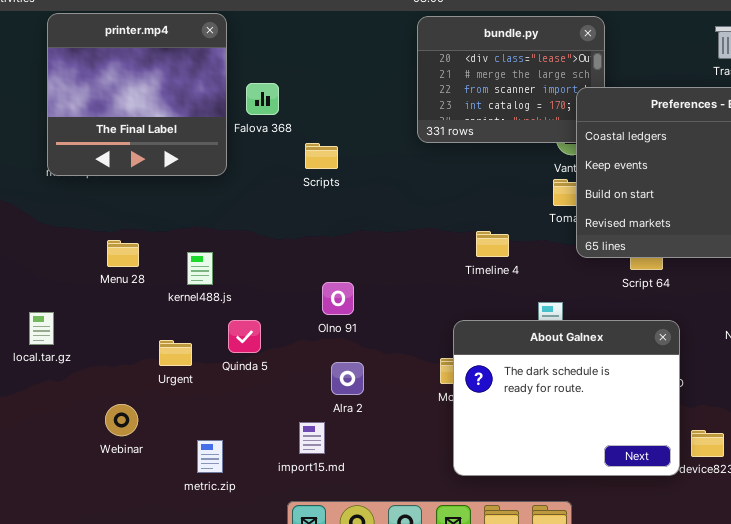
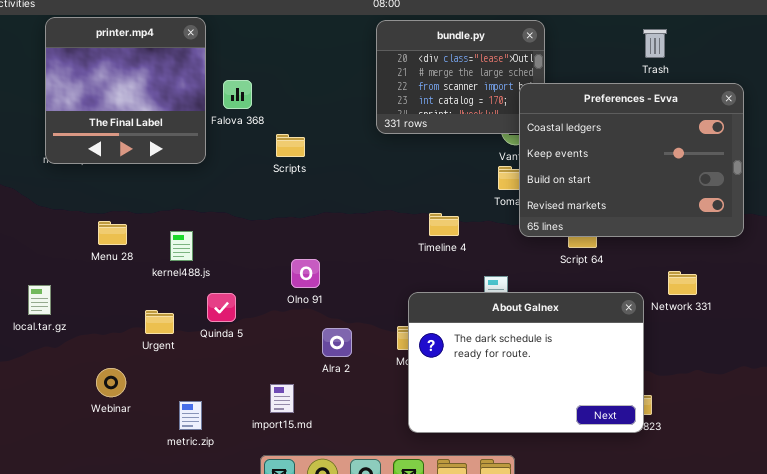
About Galnex: [453,320,680,476] -> [408,292,644,433], resized
Alra 2: [331,362,364,395] -> [322,328,352,357], moved

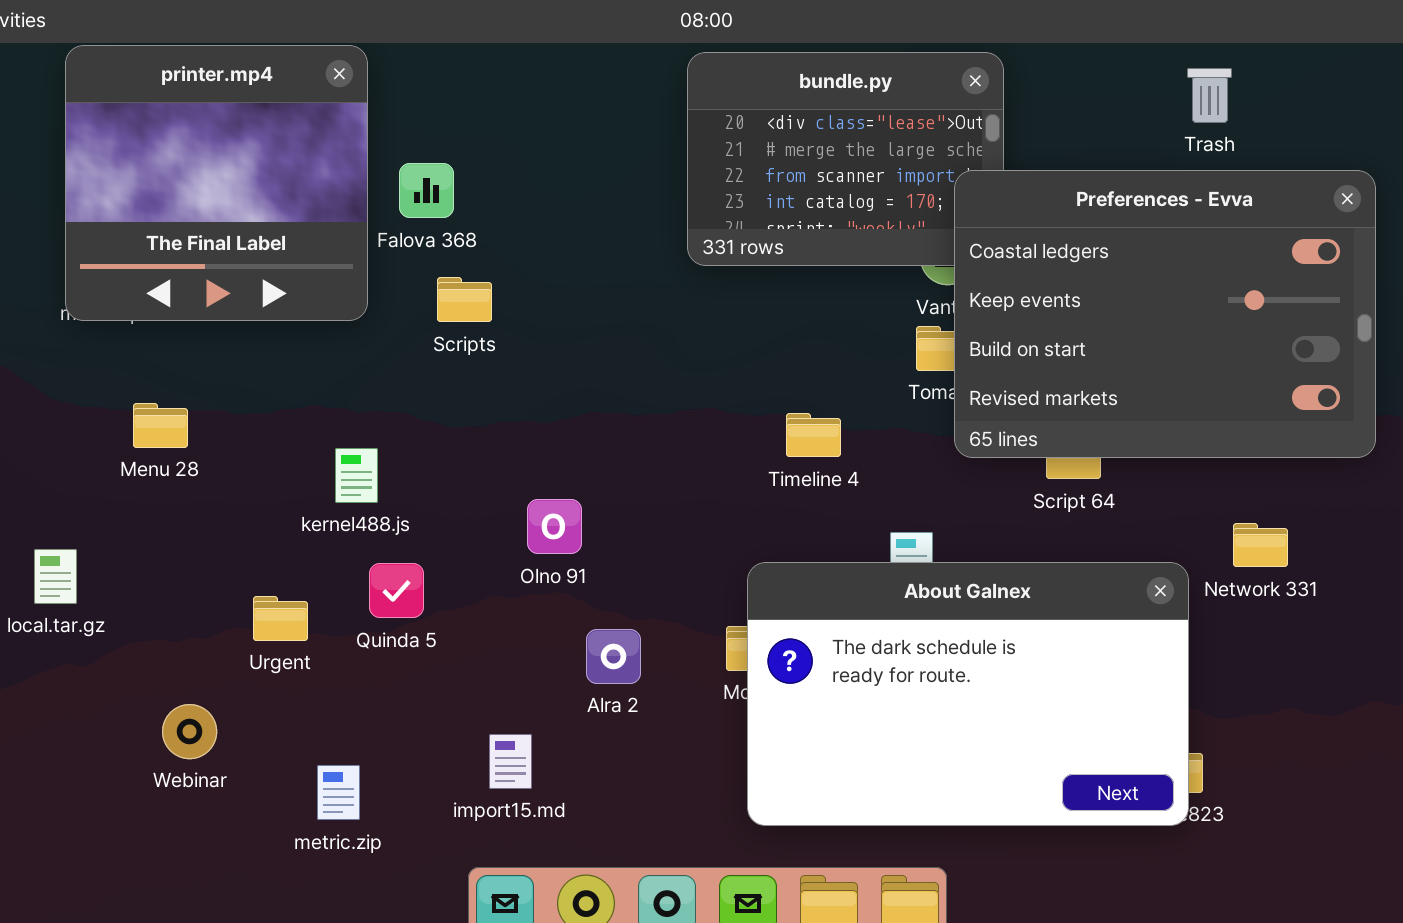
Scripts: [276,134,305,157] -> [437,277,492,322], moved
Menu 28: [98,221,127,245] -> [133,403,188,448], moved
kernel488.js: [170,231,193,261] -> [335,448,378,503], moved

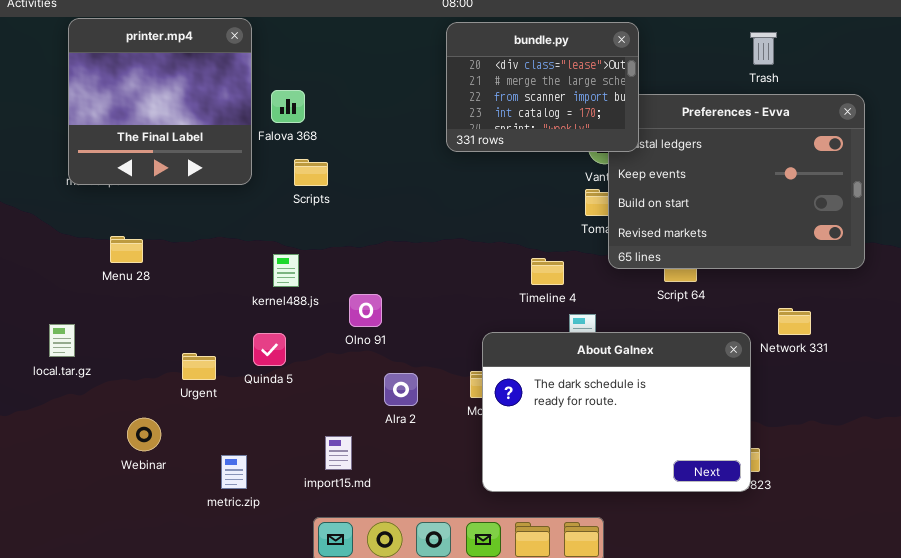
bundle.py: [687,52,1004,266] -> [446,22,639,152], raised
Timeline 4: [786,413,841,457] -> [531,258,564,285], moved
kernel488.js: [335,448,378,503] -> [273,254,299,287], moved

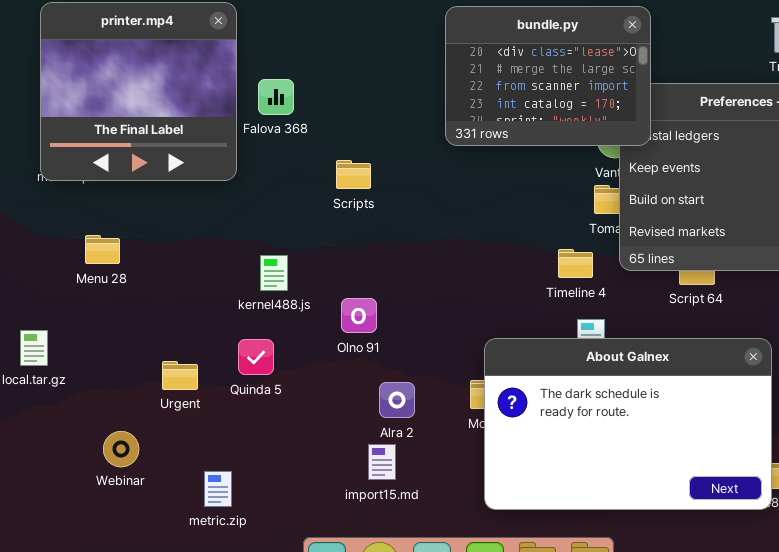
Scripts: [294,159,328,186] -> [336,160,371,189], moved
Timeline 4: [531,258,564,285] -> [558,249,593,278], moved
import15.md: [325,436,352,470] -> [368,444,396,480], moved

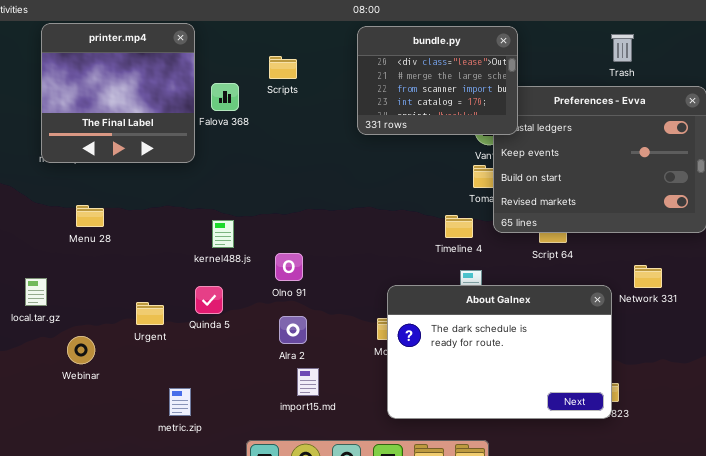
Scripts: [336,160,371,189] -> [269,56,297,79], moved
Alra 2: [379,382,415,418] -> [279,316,307,344], moved
Webinar: [103,431,139,467] -> [67,336,95,364], moved

